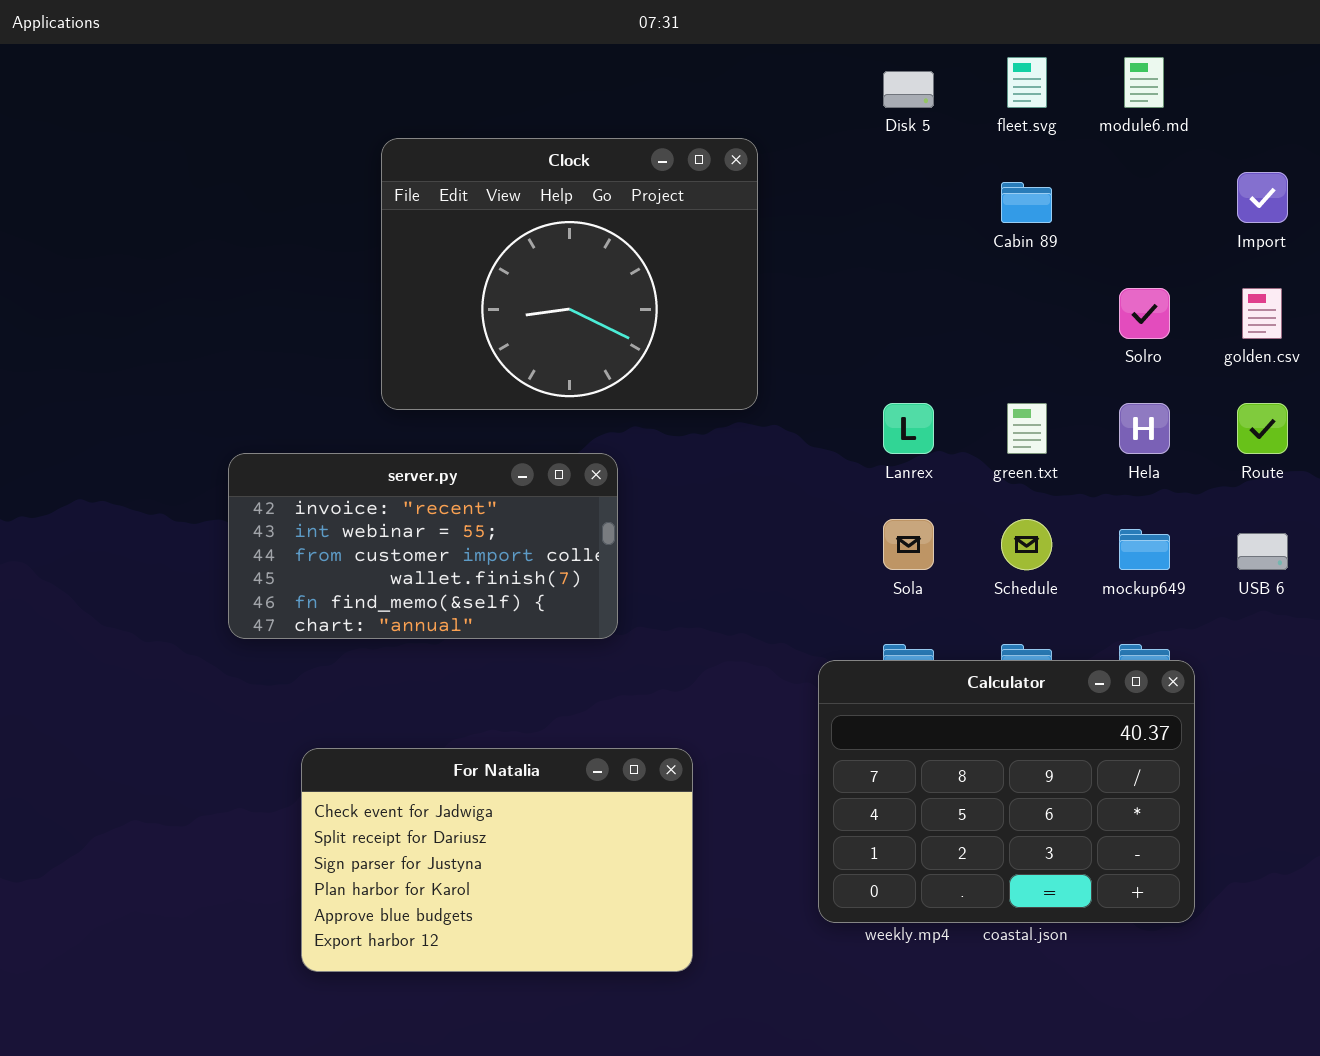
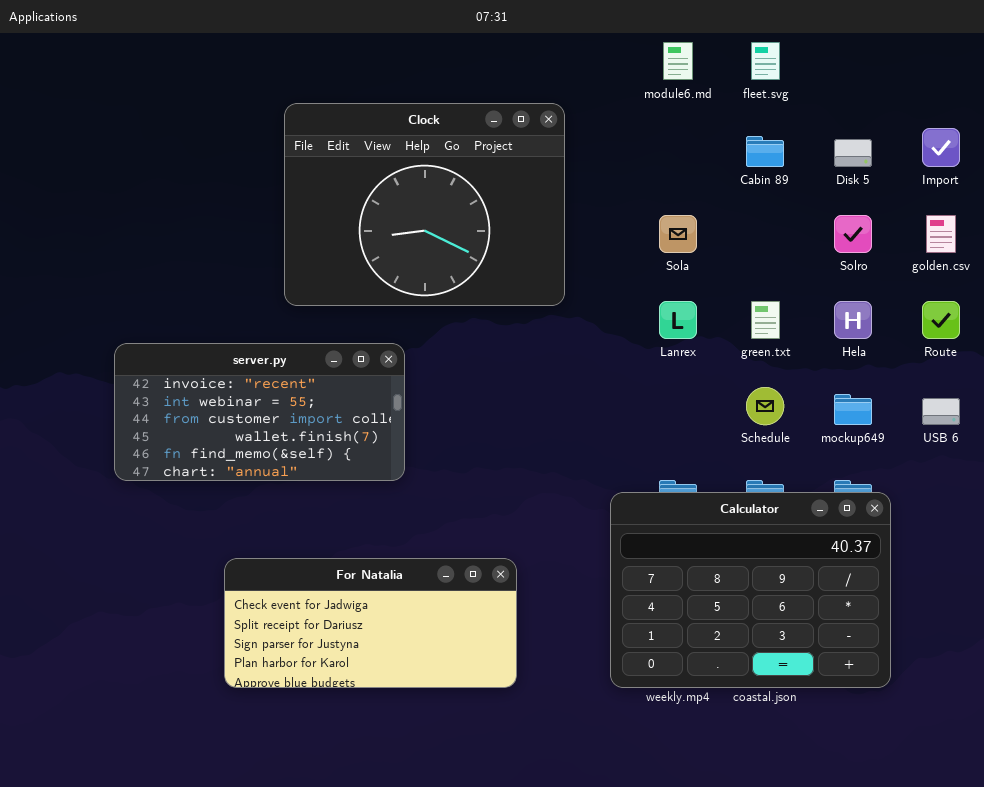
module6.md: [1124,57,1164,108] -> [663,42,693,80], moved
Disk 5: [883,71,934,108] -> [834,139,872,167], moved
server.py: [228,453,618,639] -> [114,343,405,481], moved
Sola: [883,519,934,570] -> [659,215,697,253], moved
For Natalia: [301,748,693,972] -> [224,558,517,688], resized

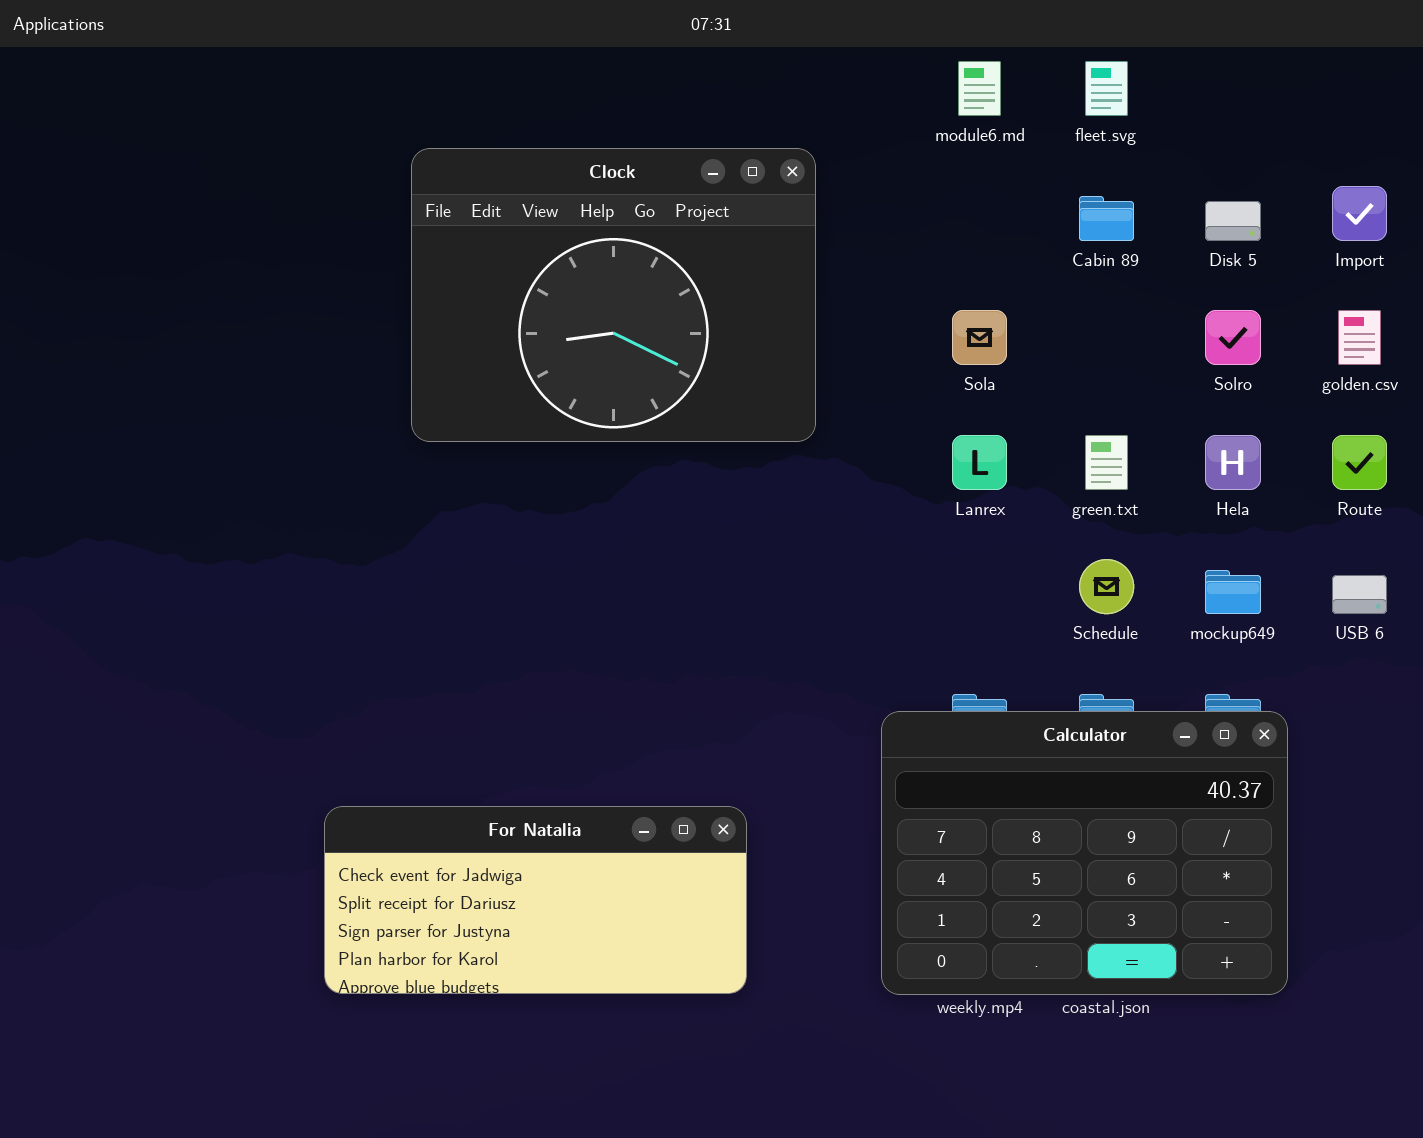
server.py: [114,343,405,481] -> none, closed

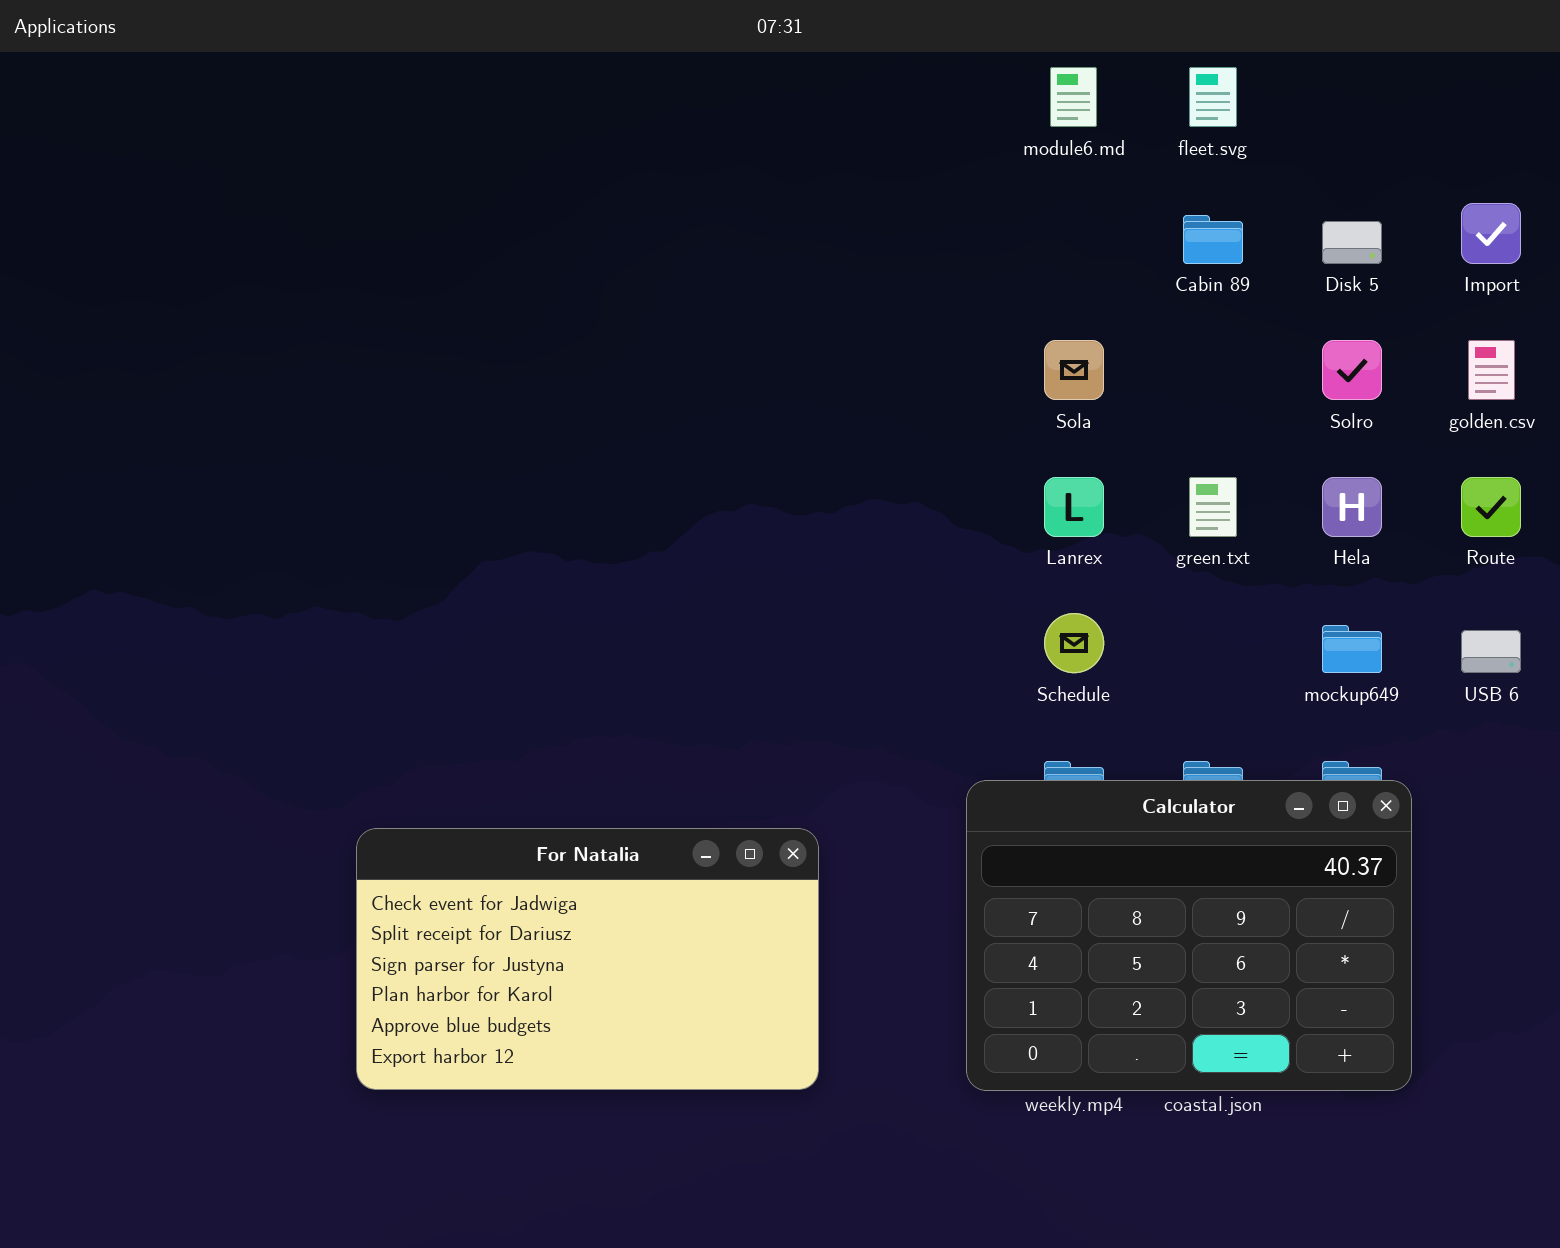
Clock: [411,148,816,442] -> none, closed
Schedule: [1079,559,1134,614] -> [1044,613,1104,673], moved
For Natalia: [324,806,747,994] -> [356,828,819,1090], resized

